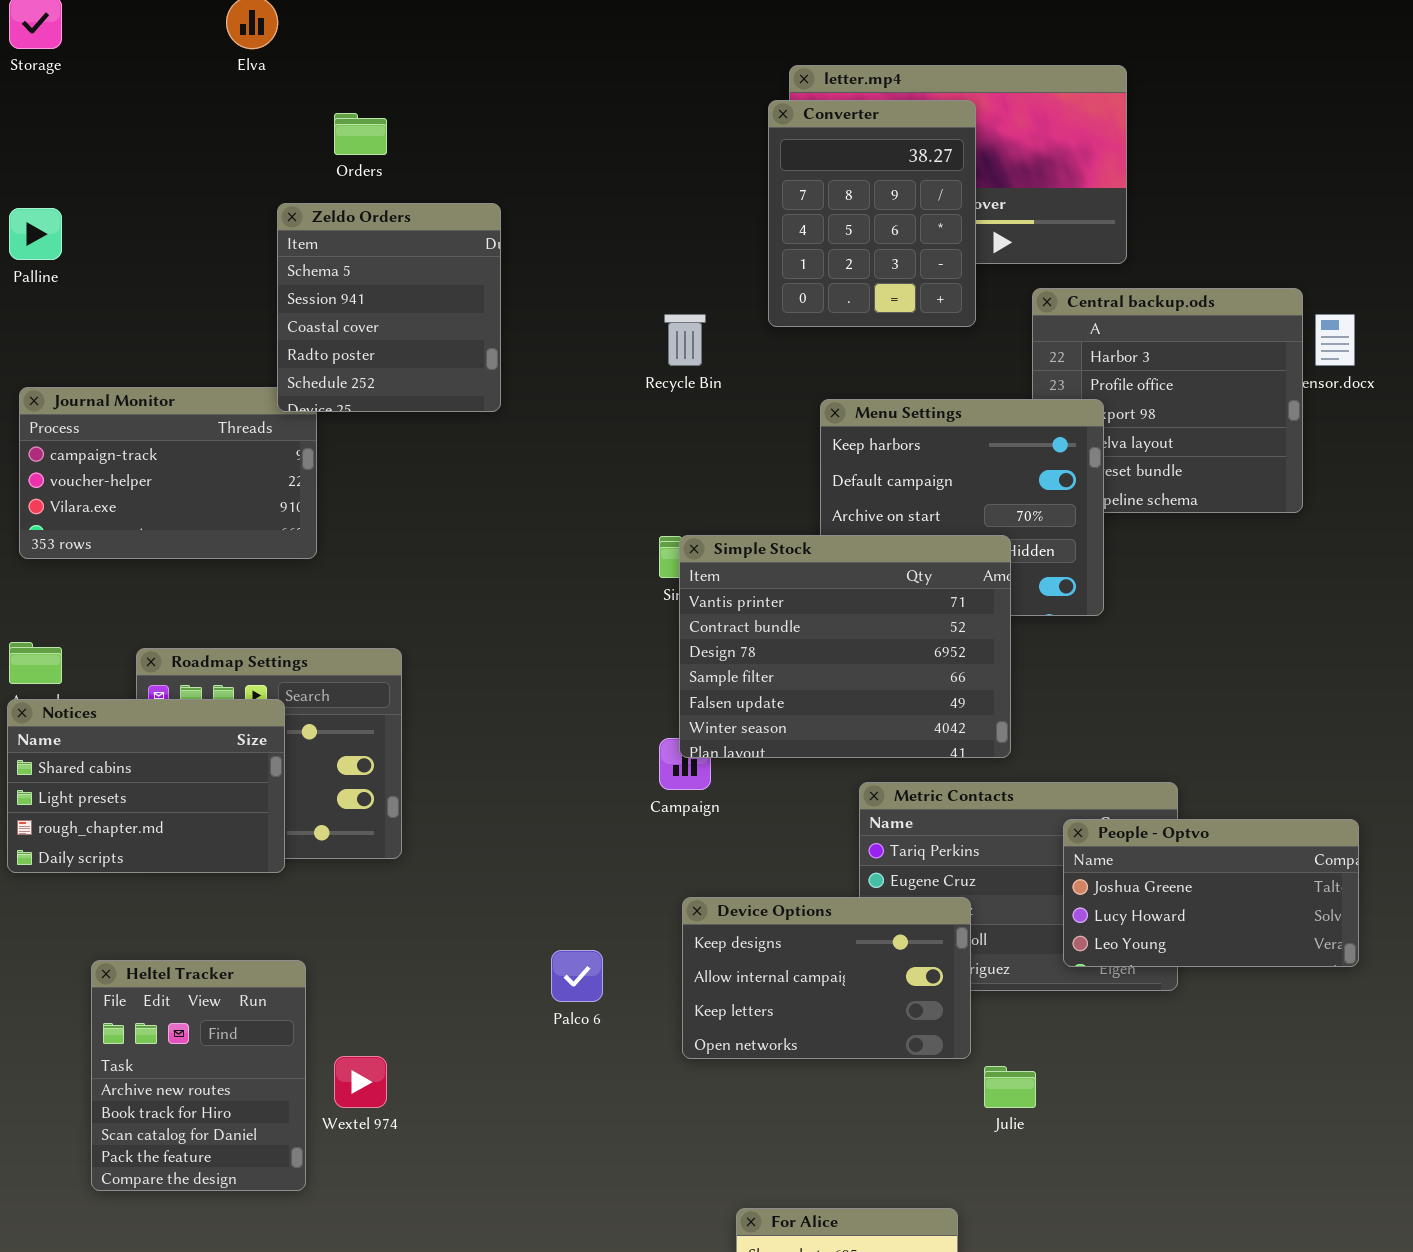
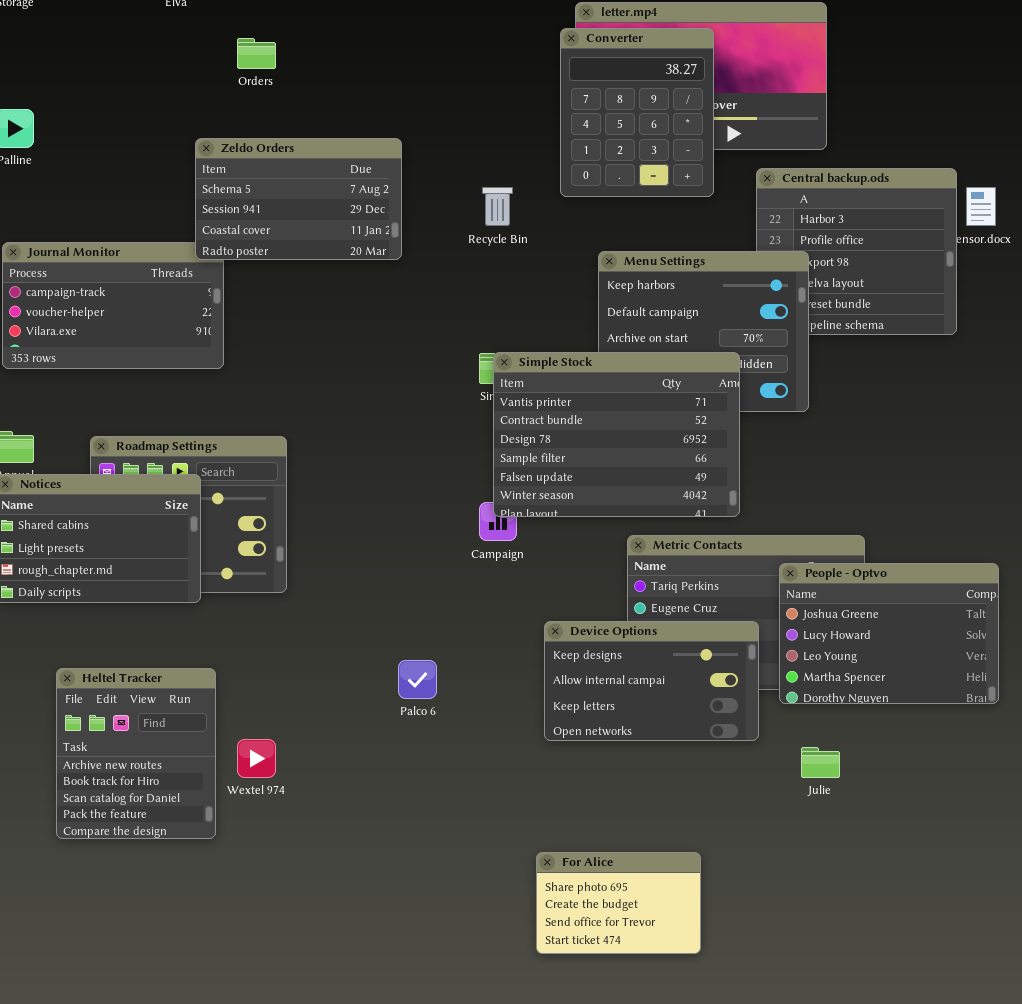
Zeldo Orders: [277,203,501,412] -> [195,138,402,260], resized
People - Optvo: [1063,819,1359,967] -> [779,563,999,704], resized
Device Options: [682,897,971,1059] -> [544,621,759,741], moved
Julie: [984,1066,1036,1108] -> [801,747,840,778], moved

